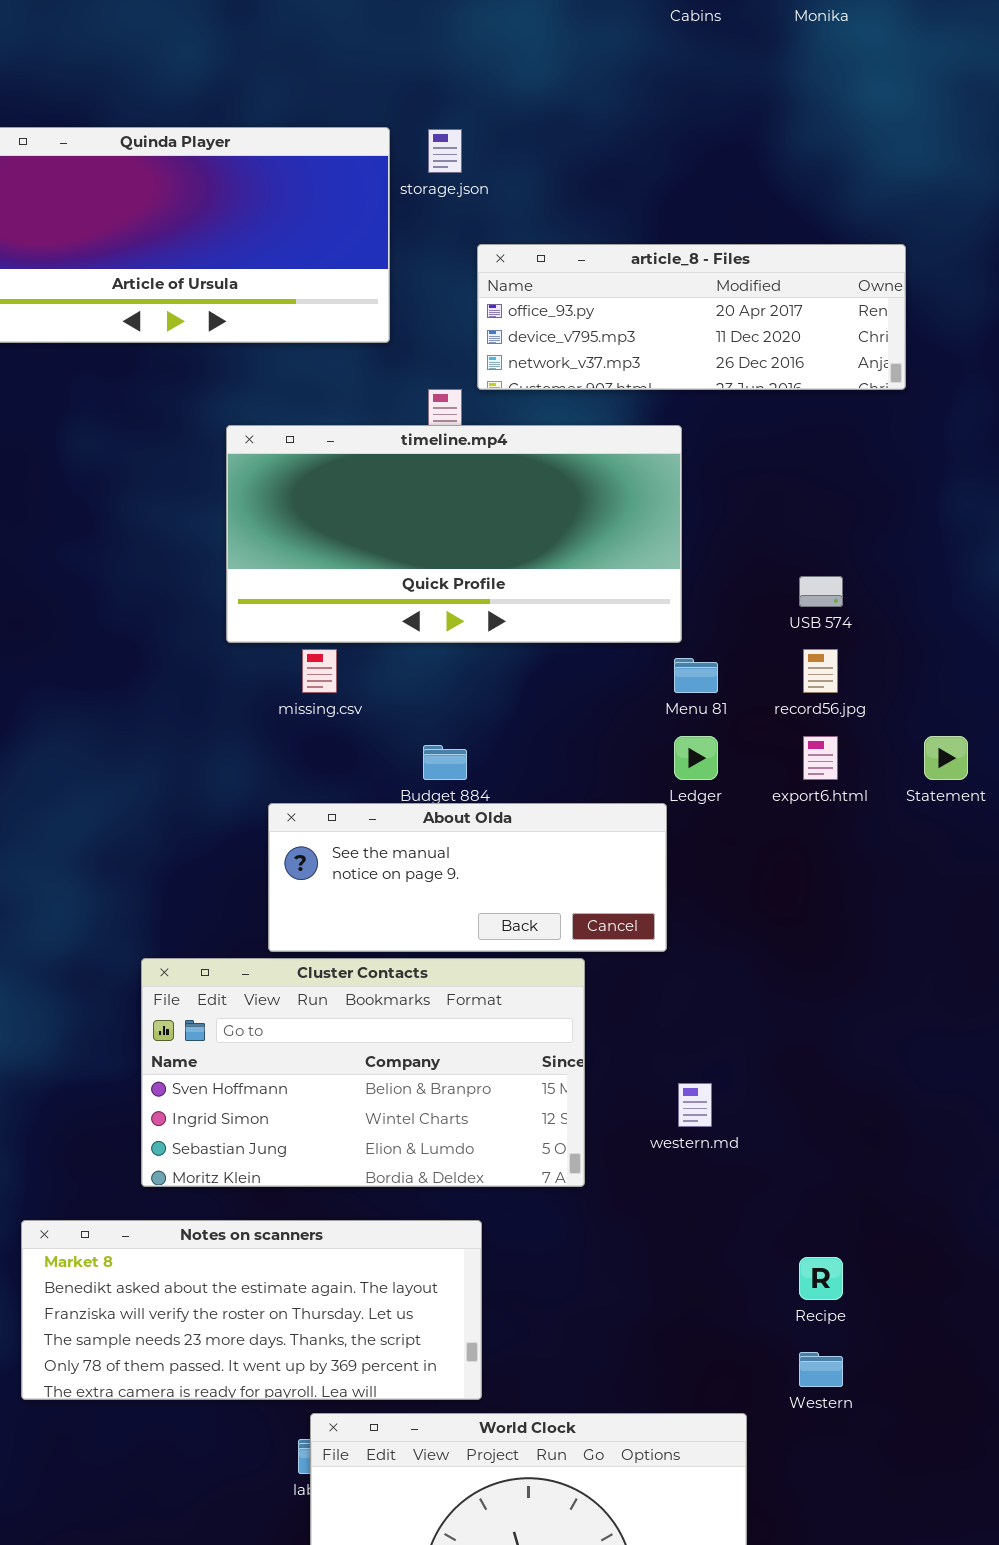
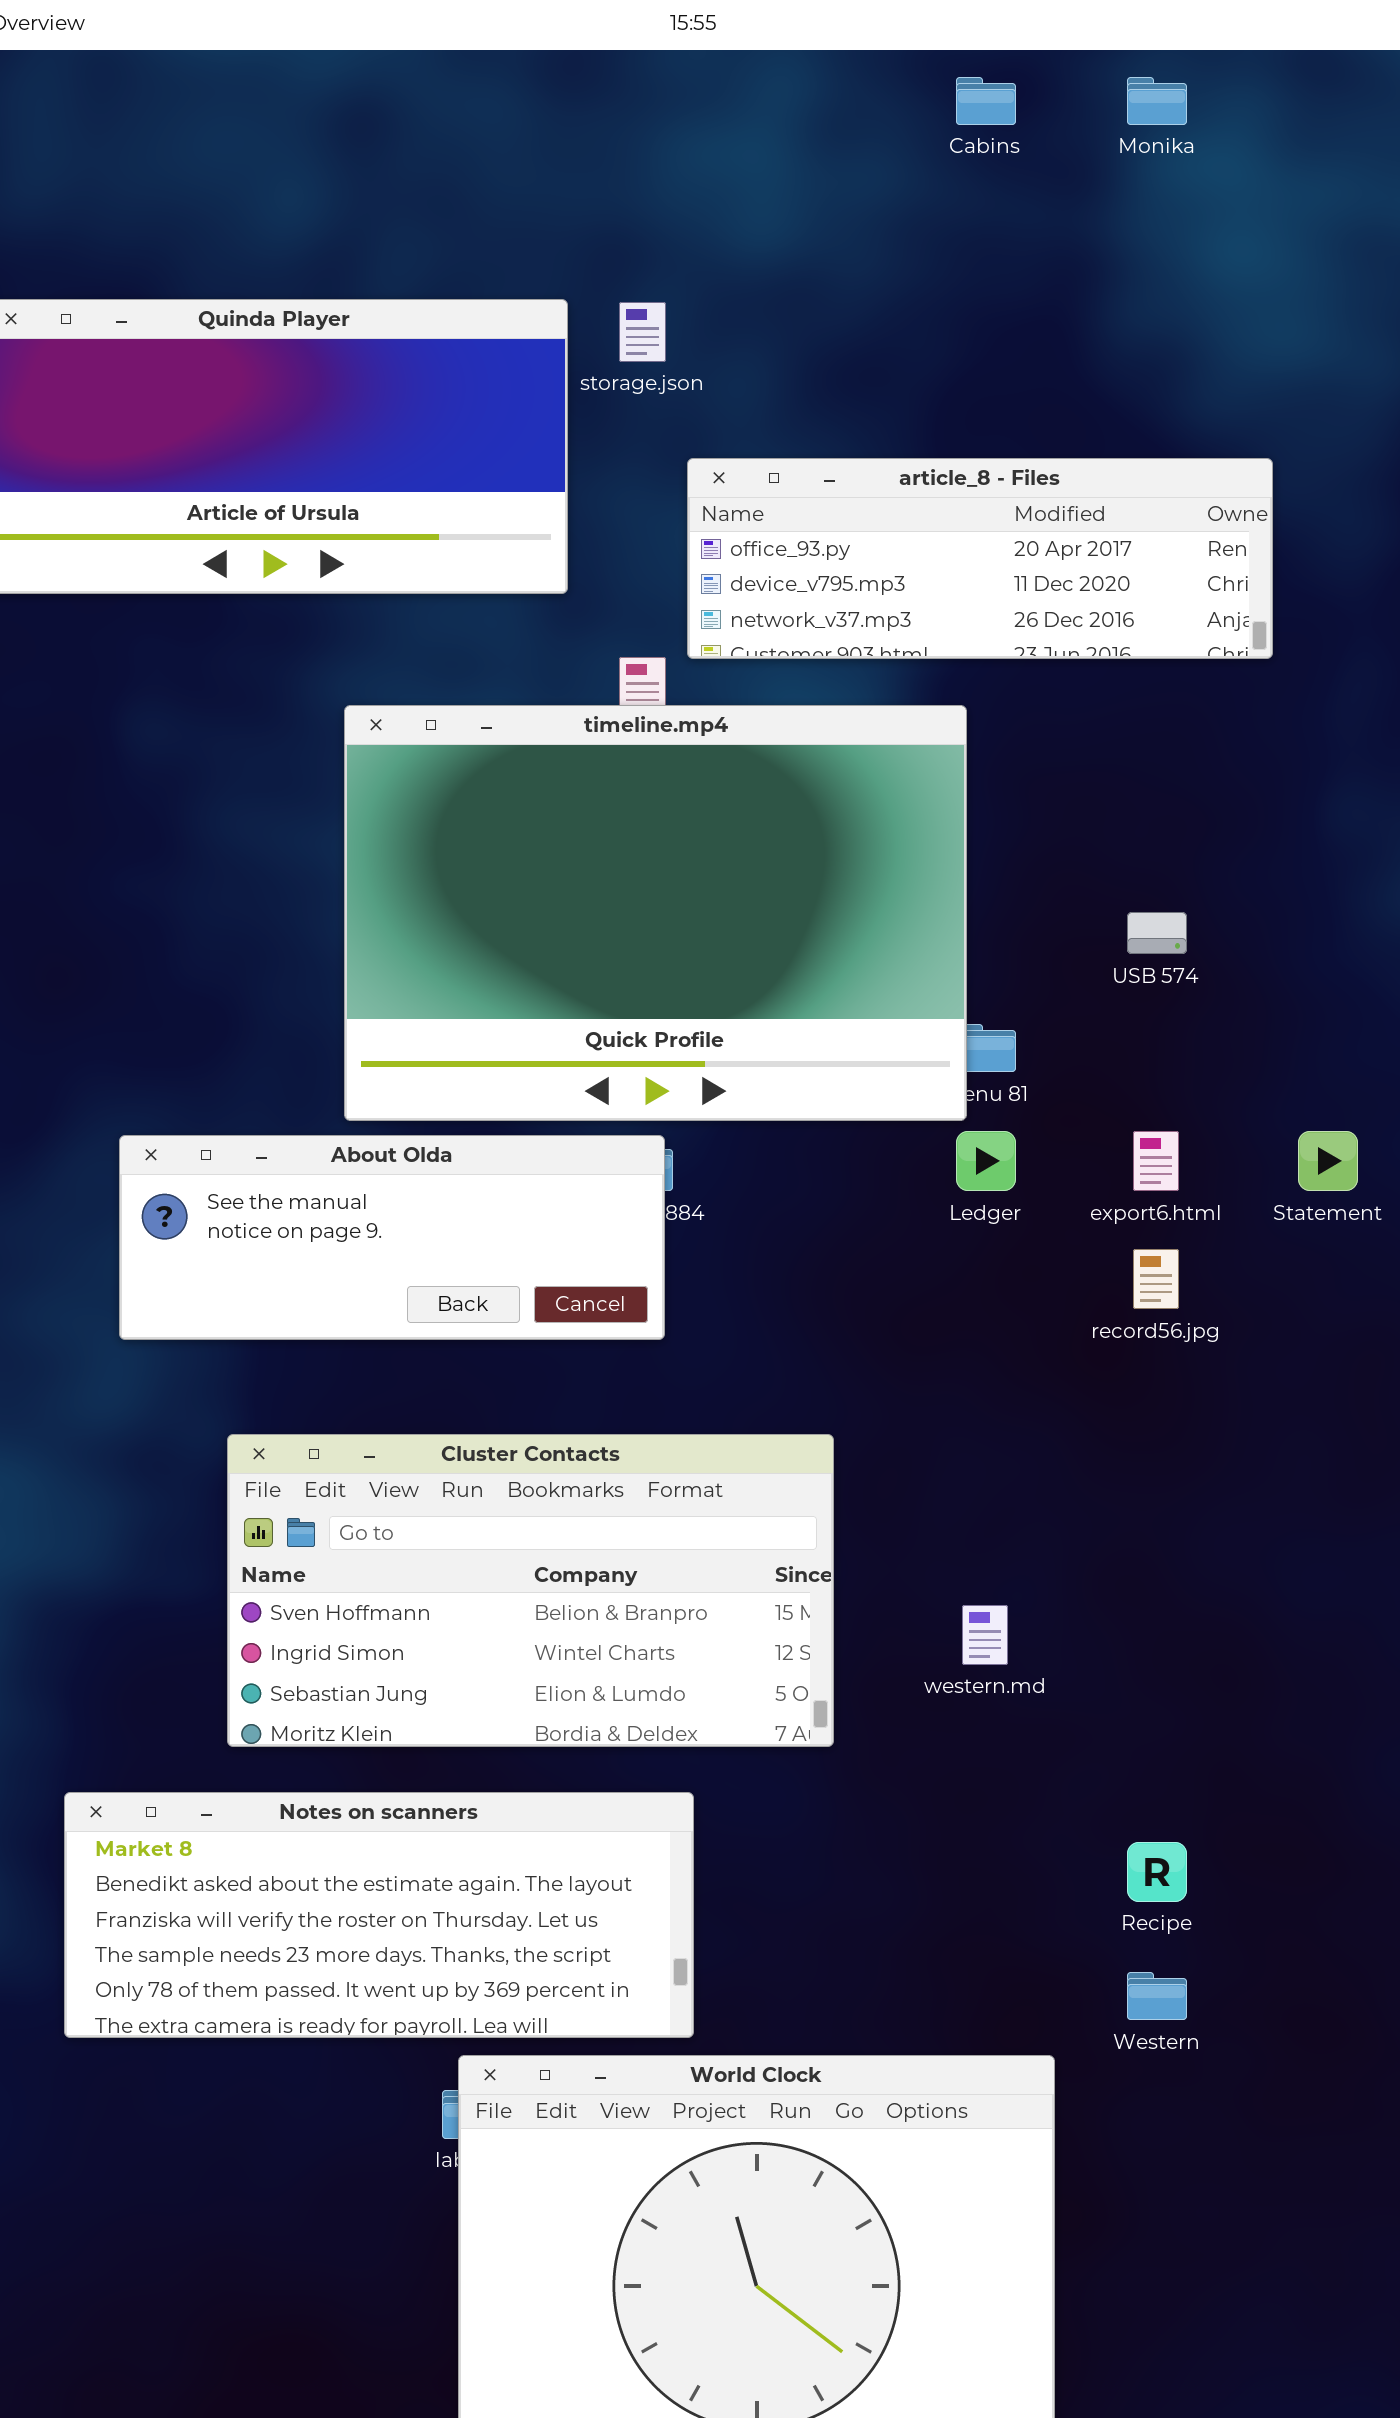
timeline.mp4: [226,425,682,643] -> [344,705,967,1121], resized
record56.jpg: [803,649,838,693] -> [1133,1249,1179,1309], moved
About Olda: [268,803,667,952] -> [119,1135,665,1340], moved

